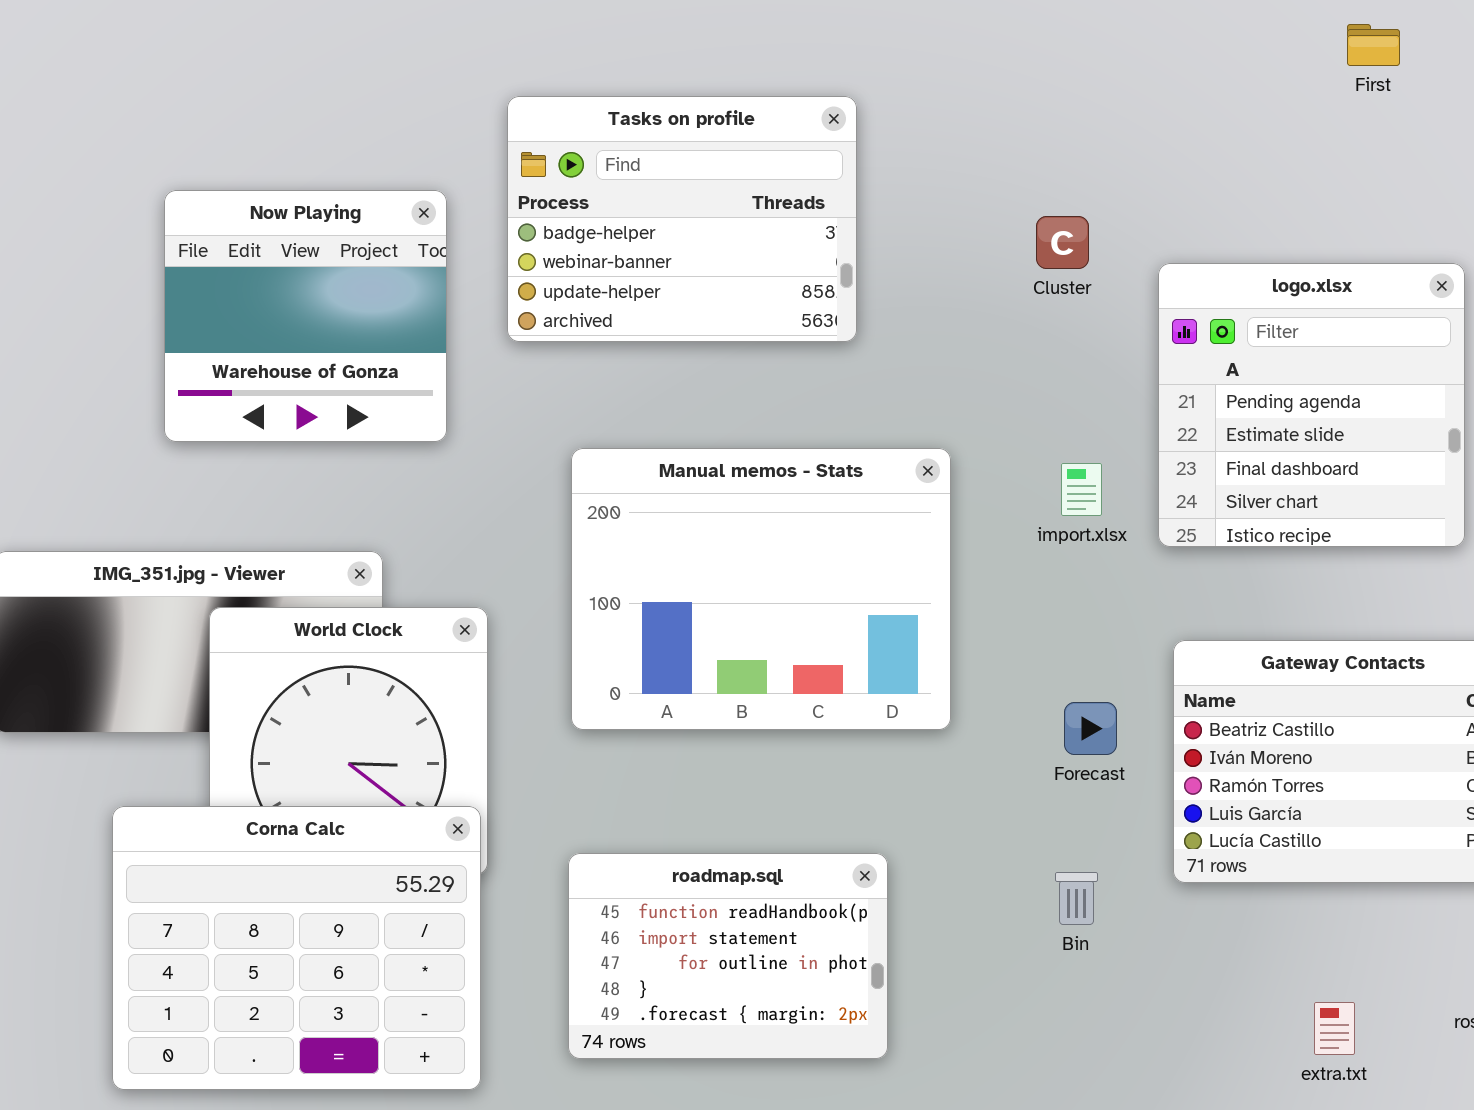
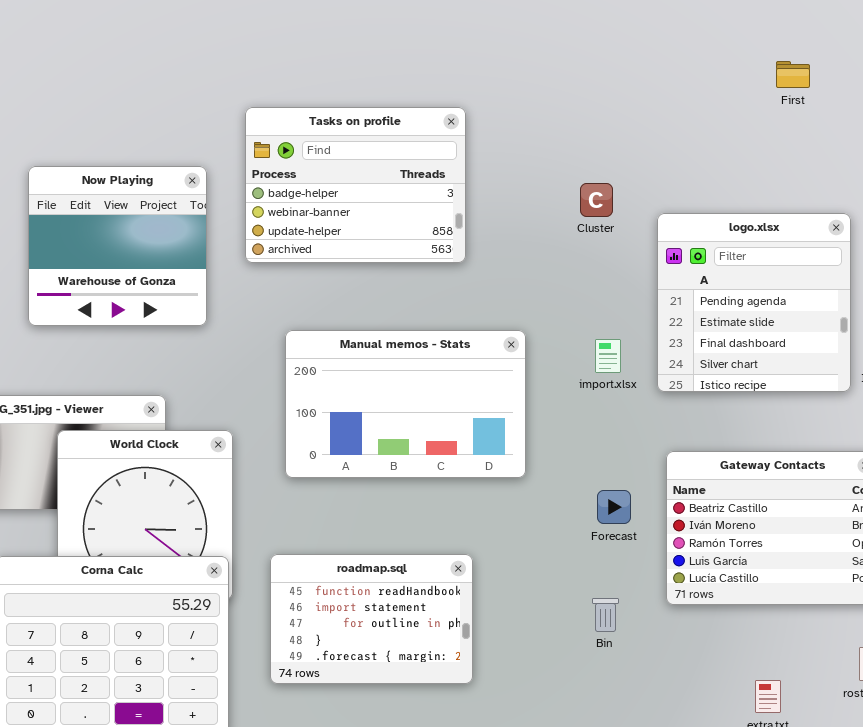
Manual memos - Stats: [571,448,951,730] -> [285,330,526,478], resized
roadmap.sql: [568,853,888,1059] -> [270,554,473,684], moved

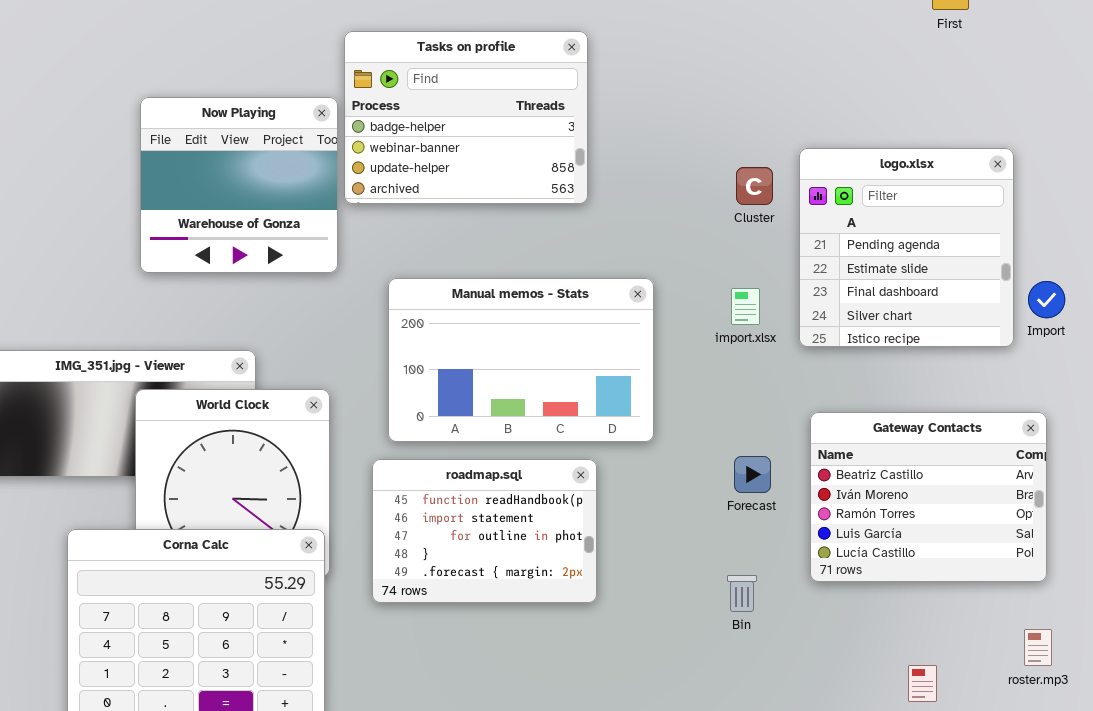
Now Playing: [28,166,207,326] -> [140,97,338,273], moved
Cluster: [580,183,613,217] -> [736,167,773,205], moved
roadmap.sql: [270,554,473,684] -> [372,459,597,603], moved

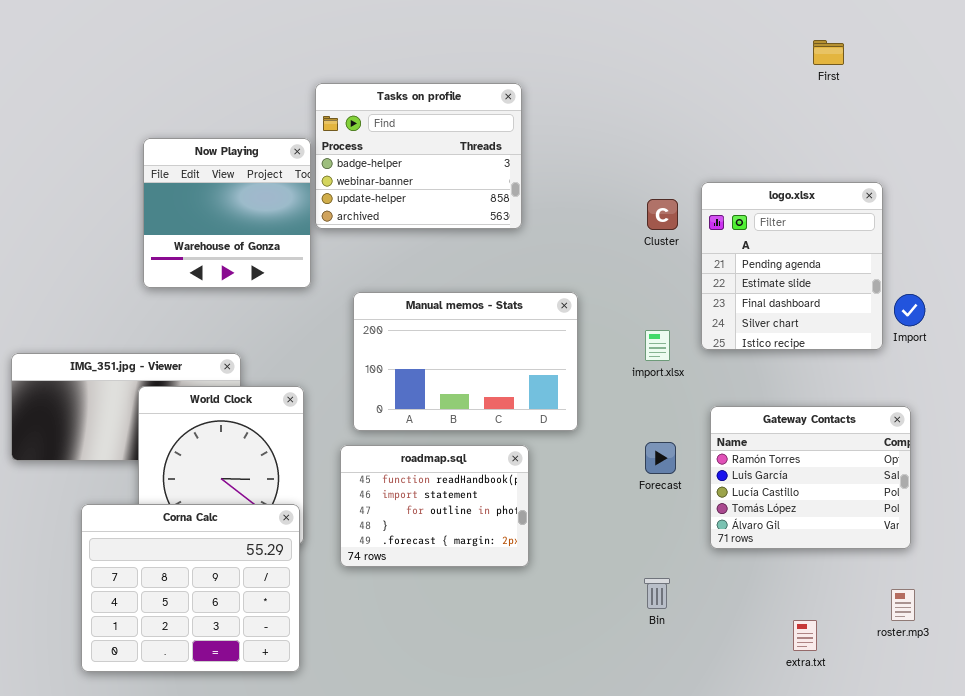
import.xlsx: [731,288,760,325] -> [645,330,670,361], moved
Gateway Contacts: [810,412,1047,582] -> [710,406,911,549], scrolled down 2 rows
Bin: [727,575,757,612] -> [644,578,670,609], moved

